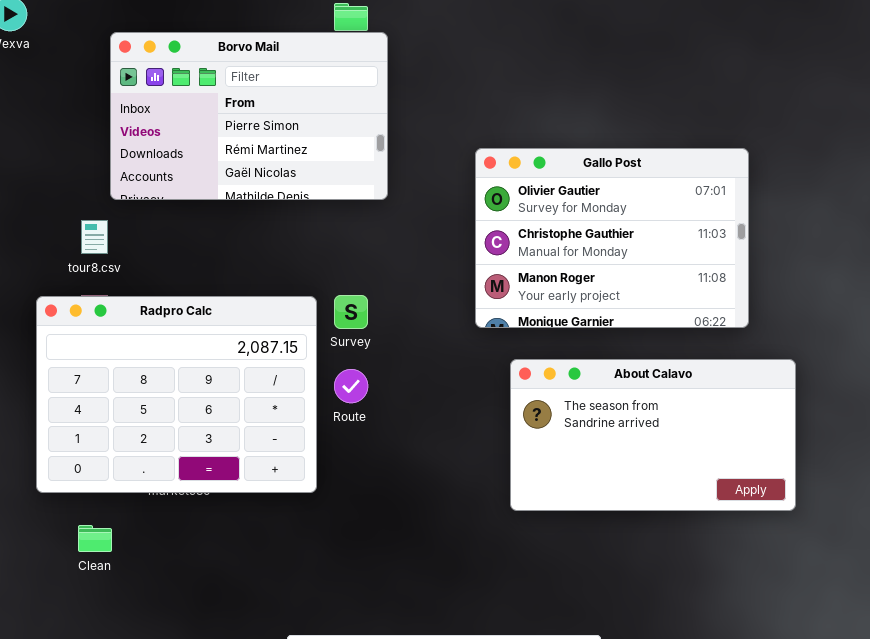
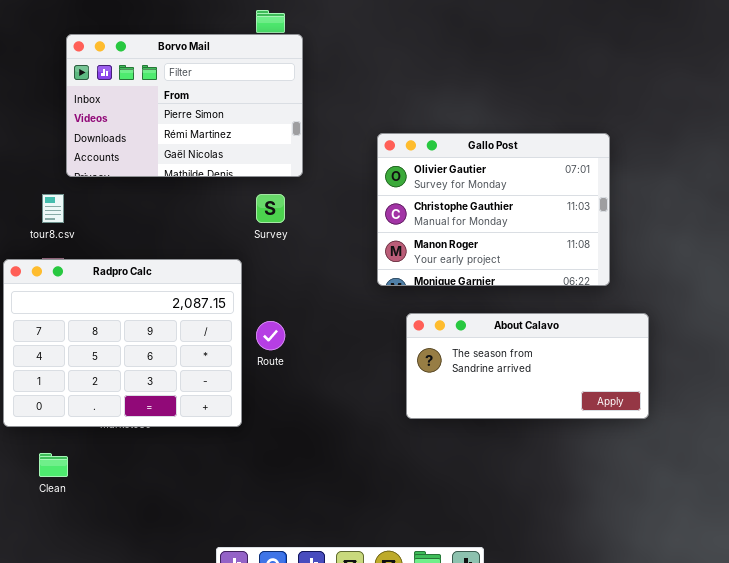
Survey: [334,295,368,329] -> [256,194,285,223], moved
About Calavo: [510,359,796,511] -> [406,313,649,419], resized

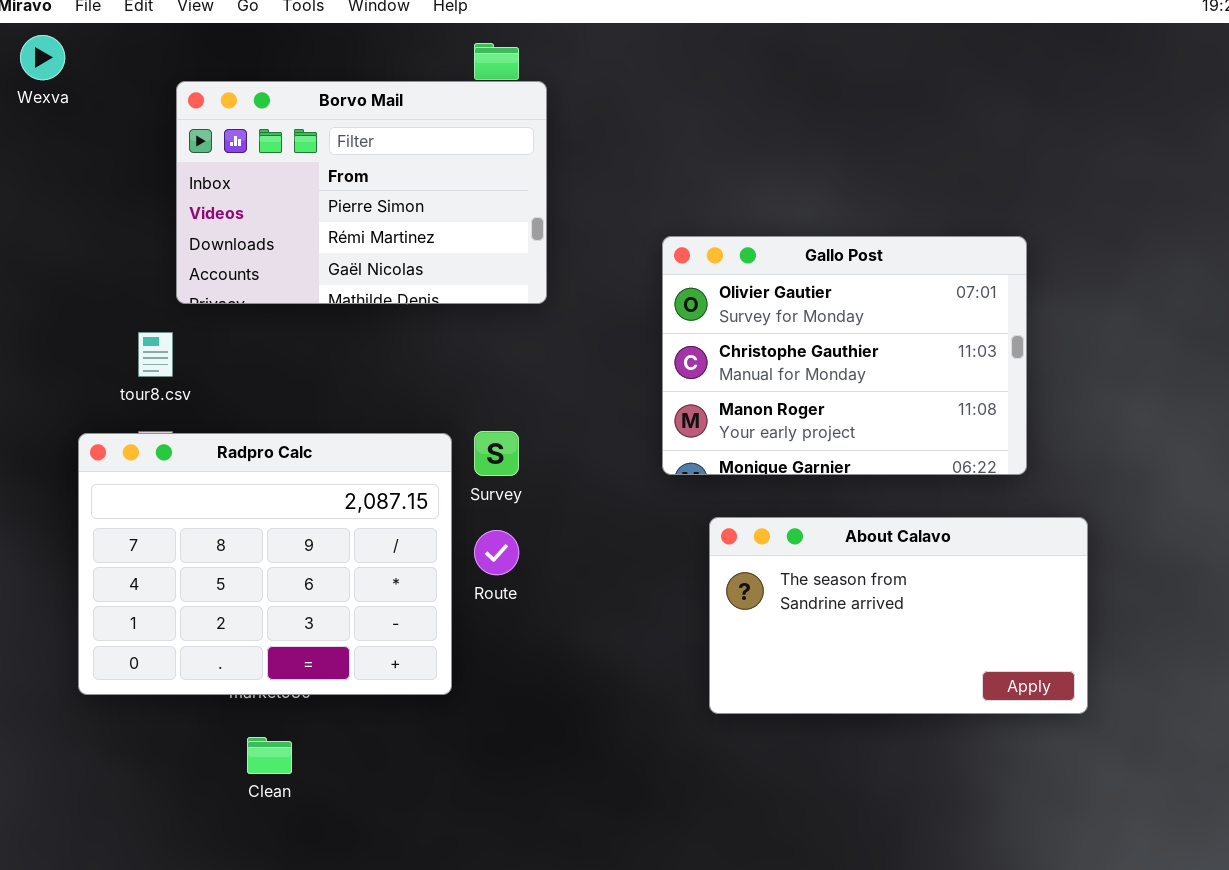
Survey: [256,194,285,223] -> [474,431,519,476], moved
About Calavo: [406,313,649,419] -> [709,517,1088,714], resized
Clean: [39,453,68,477] -> [247,737,292,774], moved

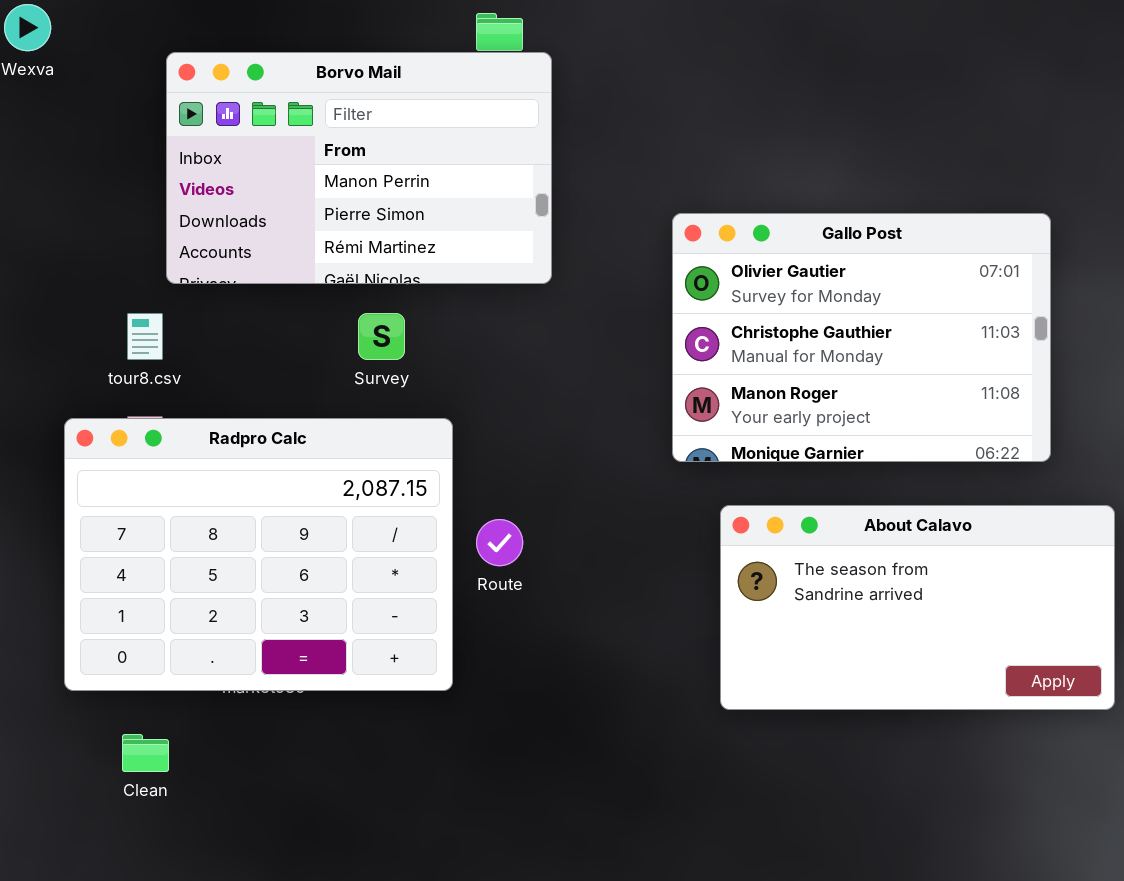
Borvo Mail: [176,81,547,304] -> [166,52,552,284], scrolled up 1 row
Survey: [474,431,519,476] -> [358,313,405,360], moved
Clean: [247,737,292,774] -> [122,734,169,772], moved

